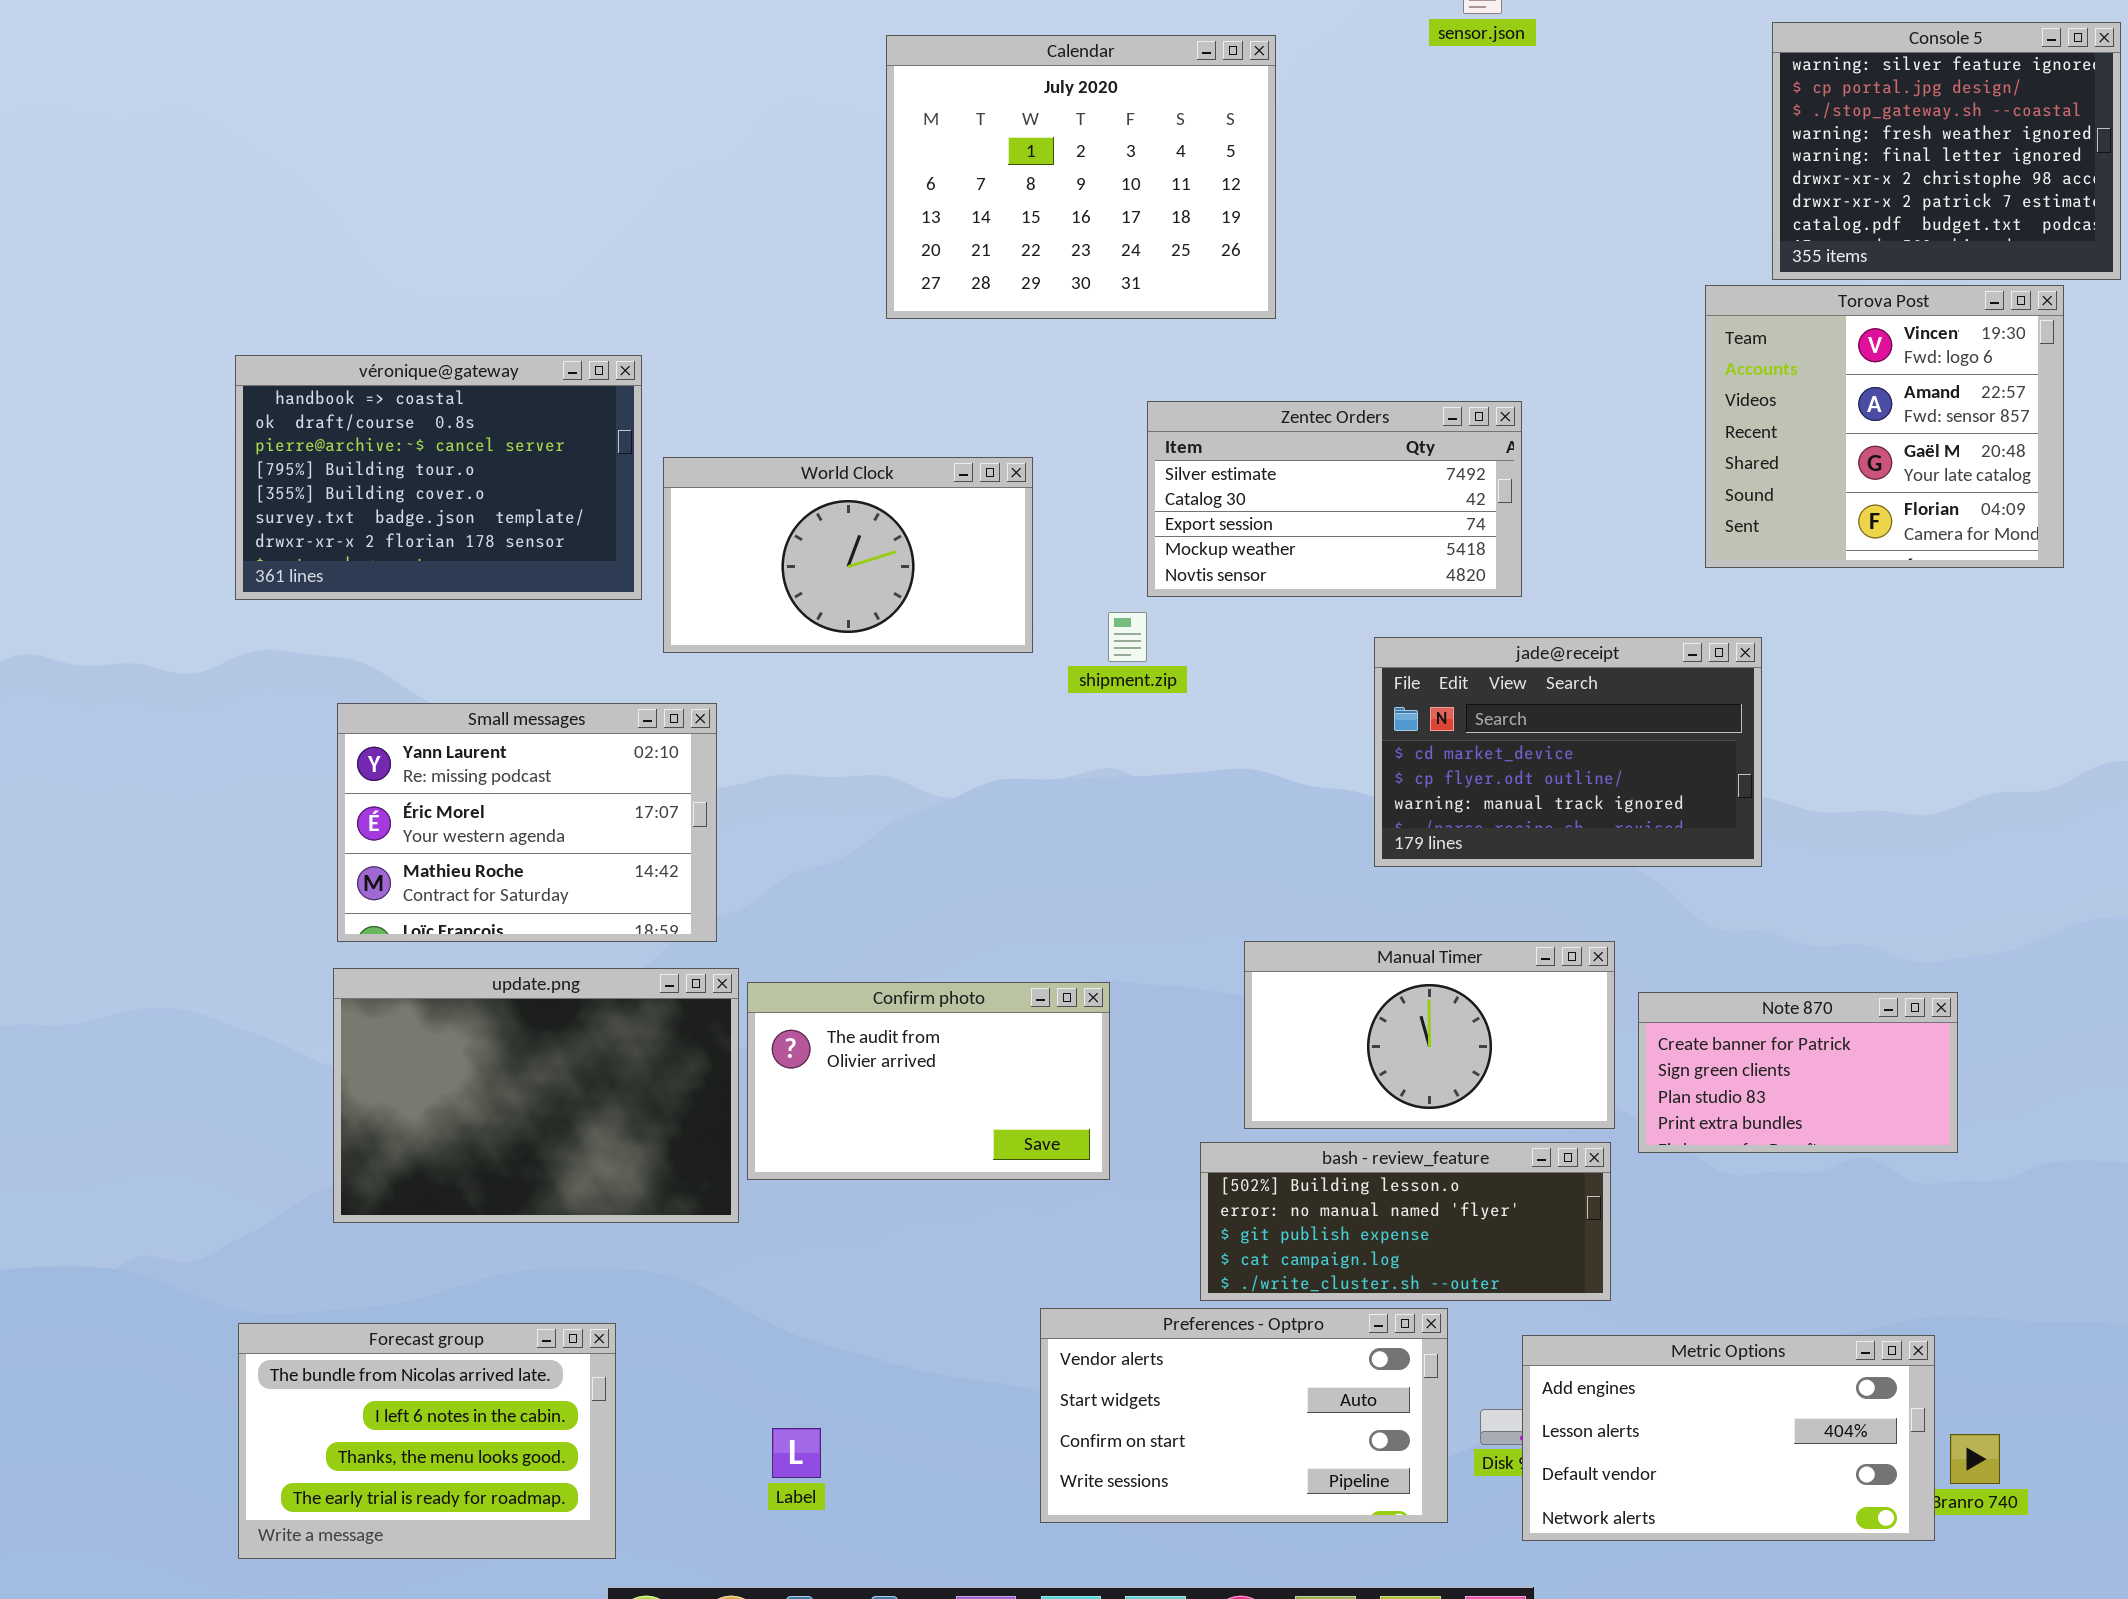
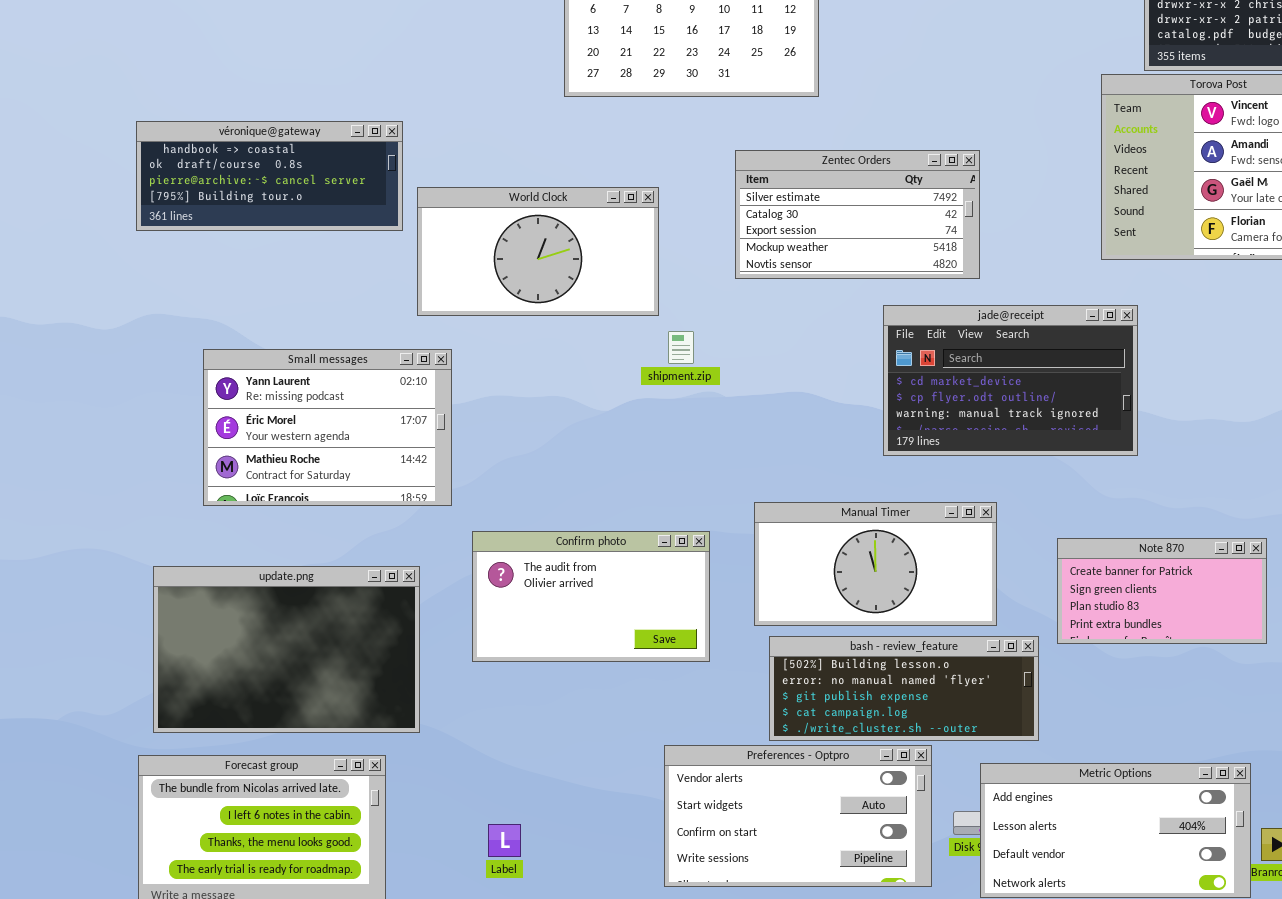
véronique@gateway: [235,355,642,600] -> [136,121,403,231], resized
shipment.zip: [1108,612,1147,662] -> [668,331,694,364], moved
Manual Timer: [1244,941,1615,1129] -> [754,502,997,626], moved
update.png: [333,968,739,1223] -> [153,566,420,733], moved

